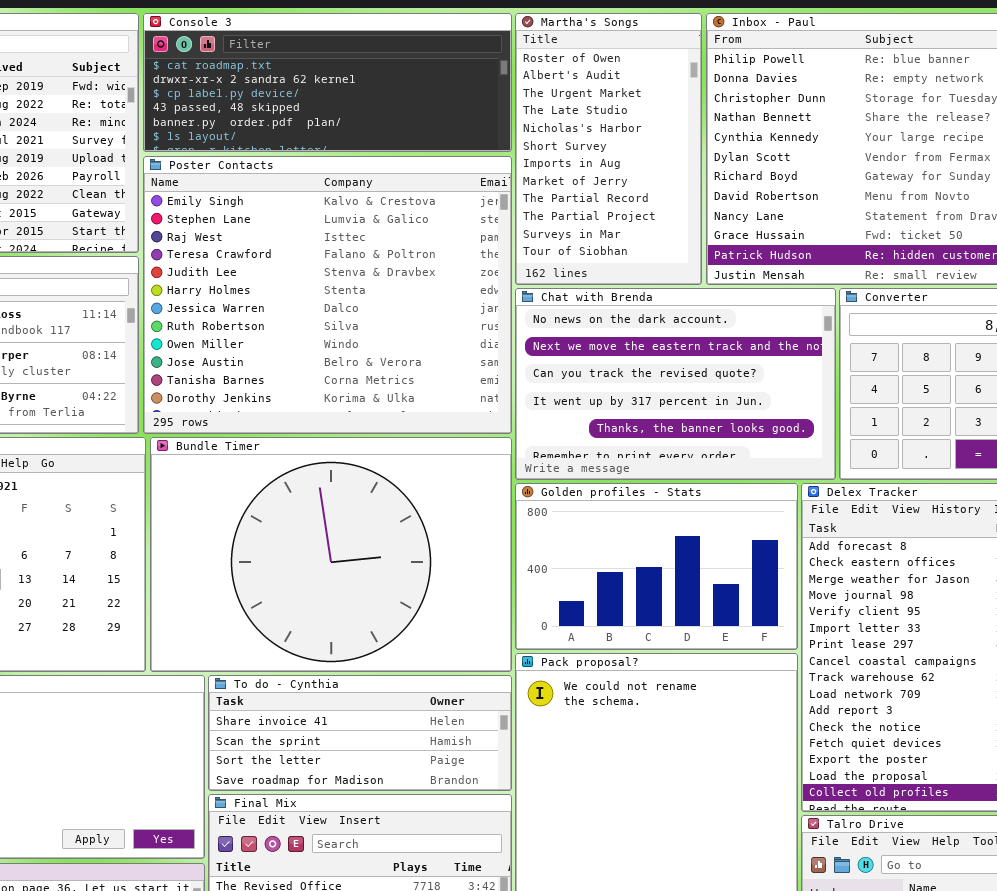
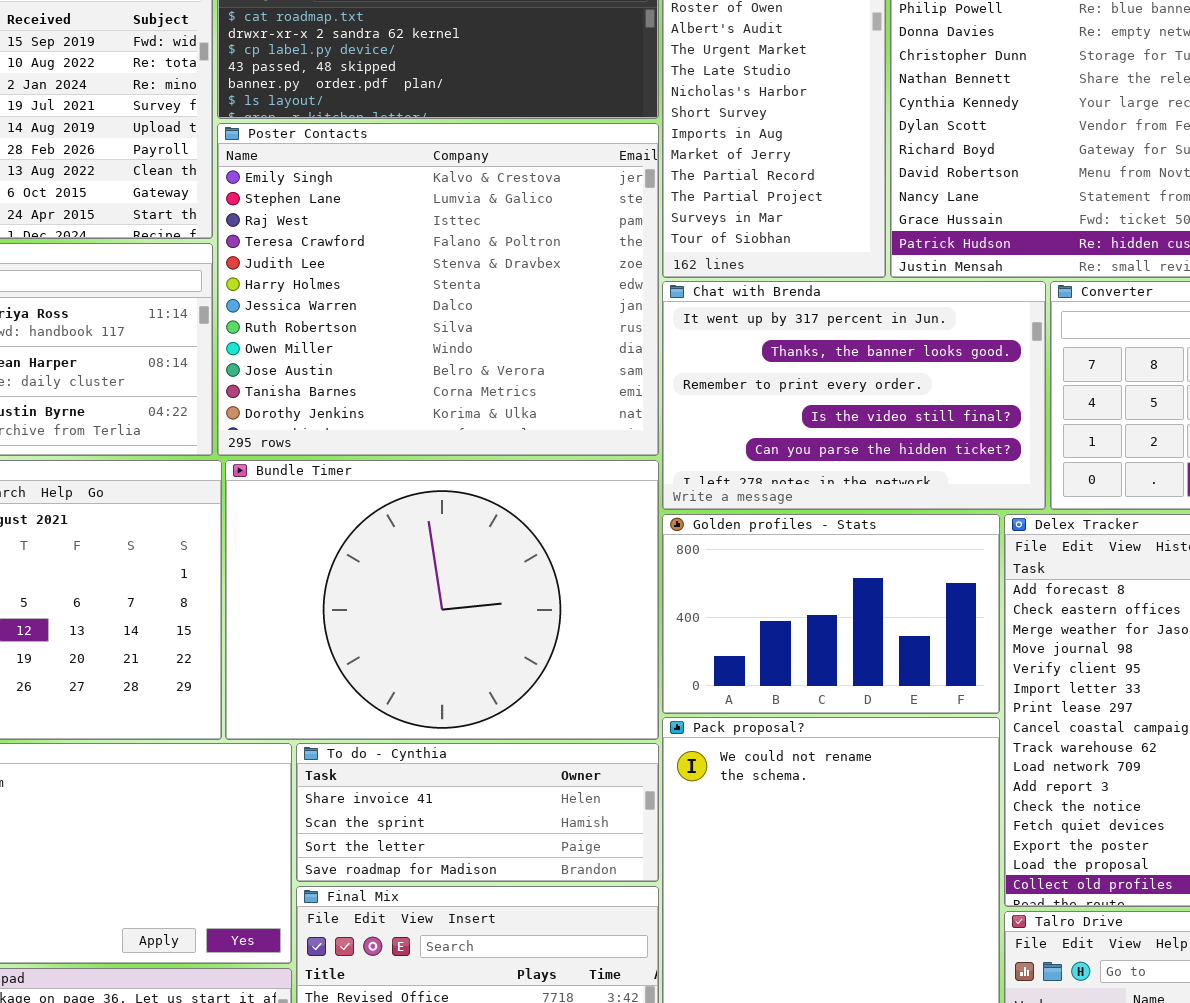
Chat with Brenda: [515,288,836,480] -> [662,281,1046,510], scrolled down 3 rows

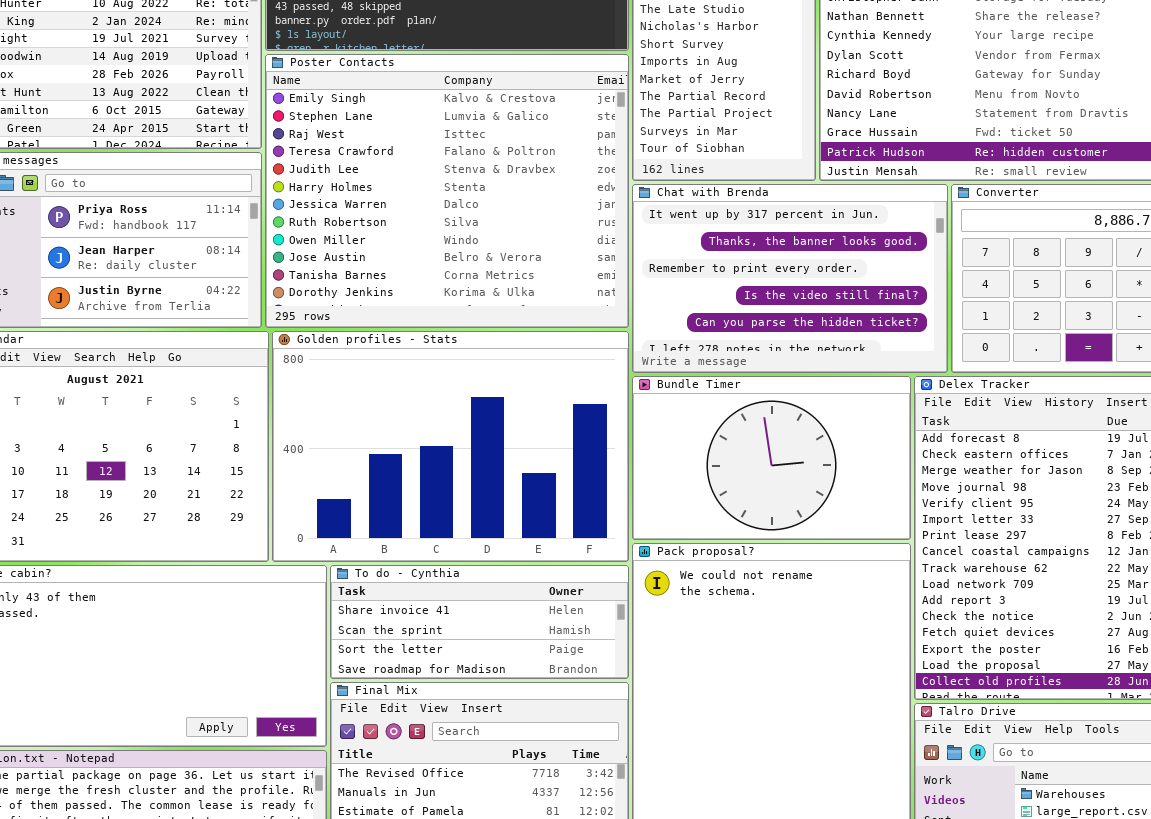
Bundle Timer: [225,460,659,740] -> [632,376,911,540], moved, resized
Golden profiles - Stats: [662,514,1000,714] -> [272,331,629,562], moved, resized

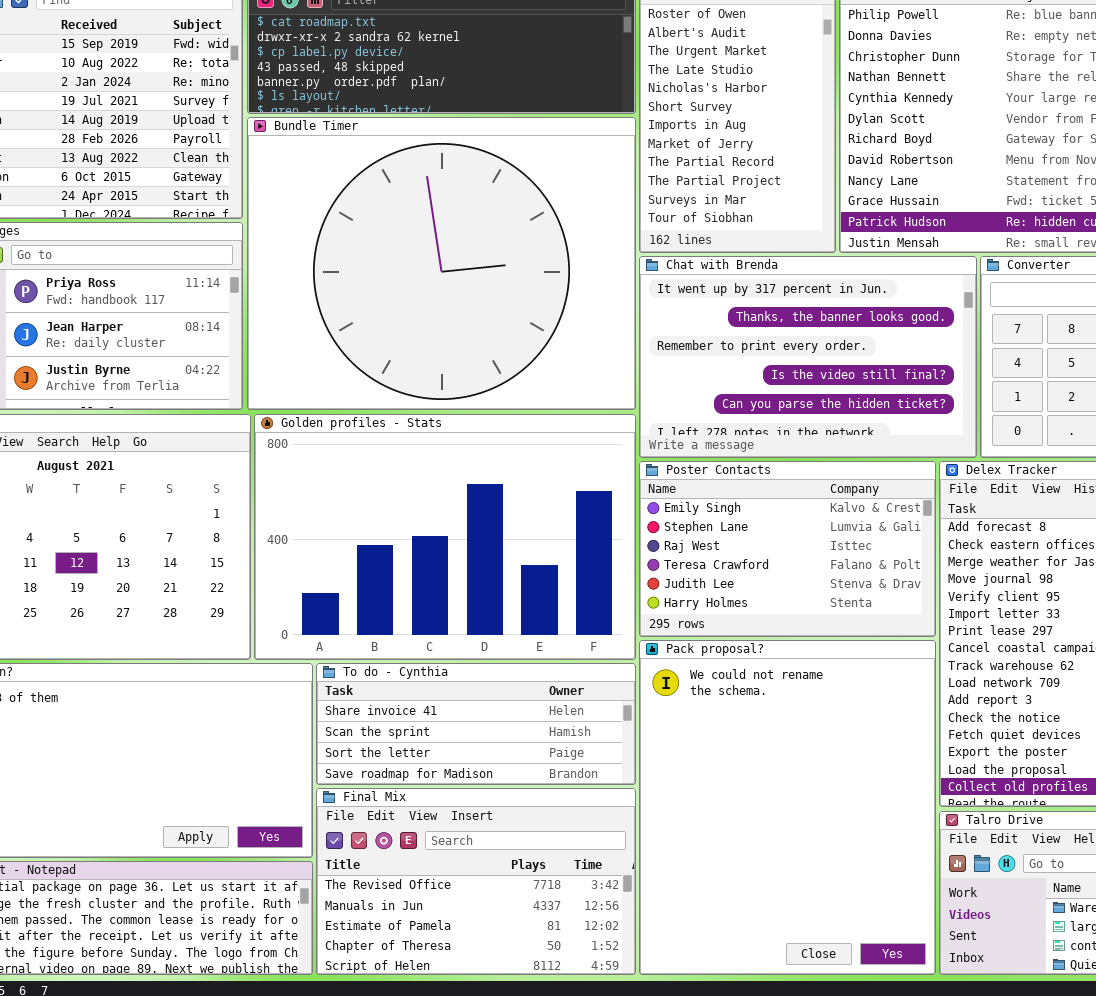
Poster Contacts: [265,54,629,328] -> [639,461,936,637], moved, resized
Bundle Timer: [632,376,911,540] -> [247,117,636,410], moved, resized

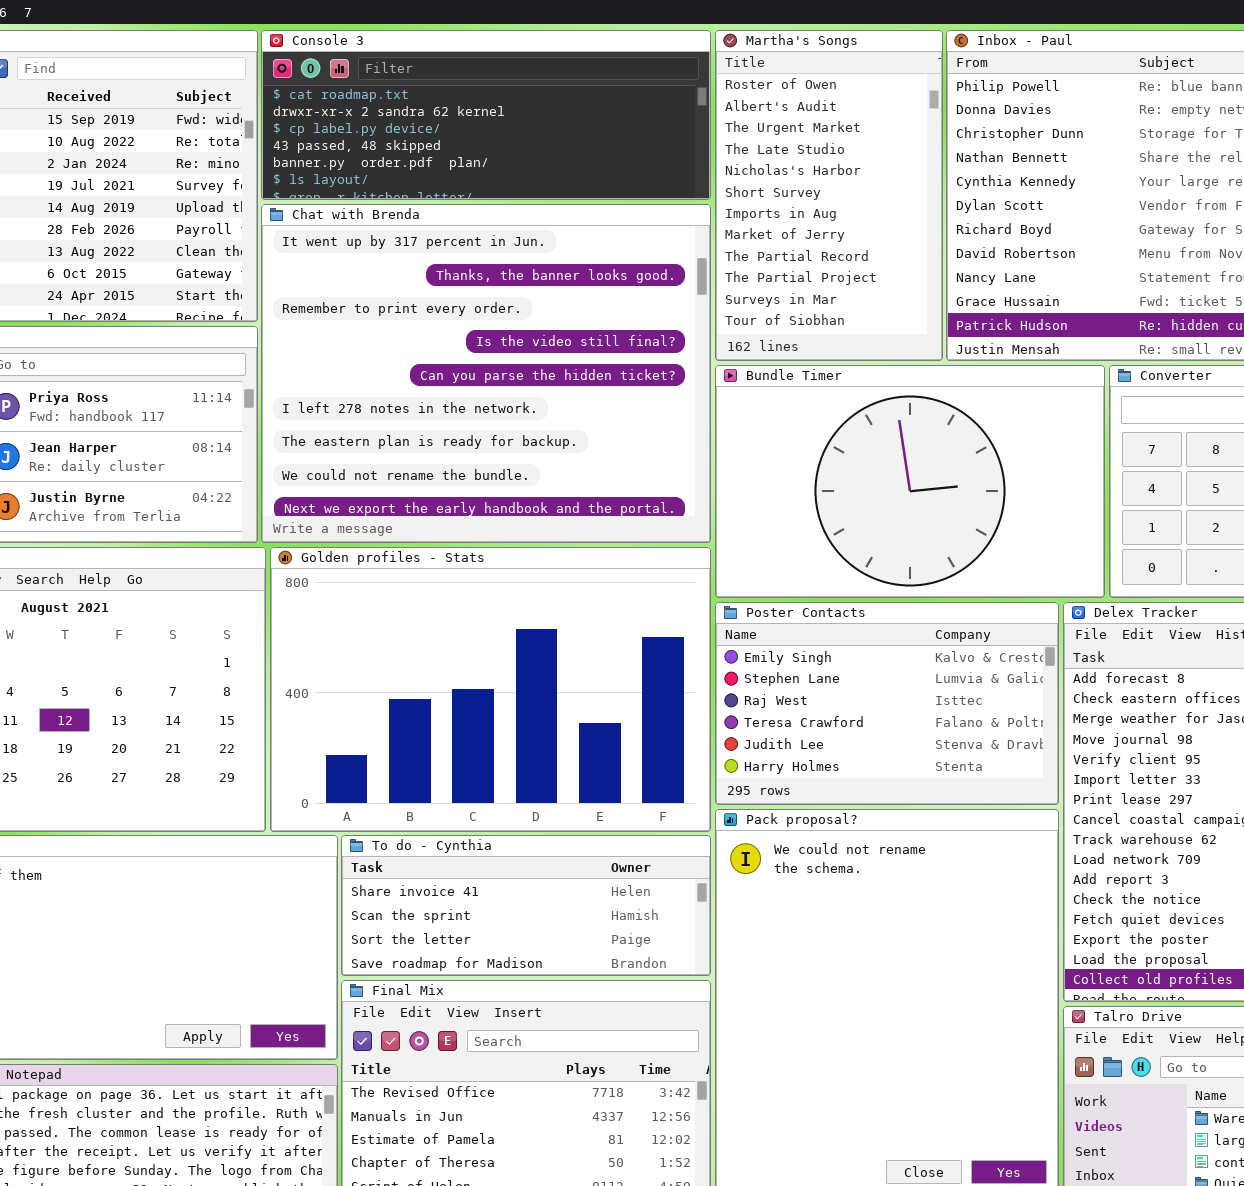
Bundle Timer: [247,117,636,410] -> [715,365,1105,598], moved, resized
Chat with Brenda: [639,256,977,458] -> [261,204,711,543], moved, resized

